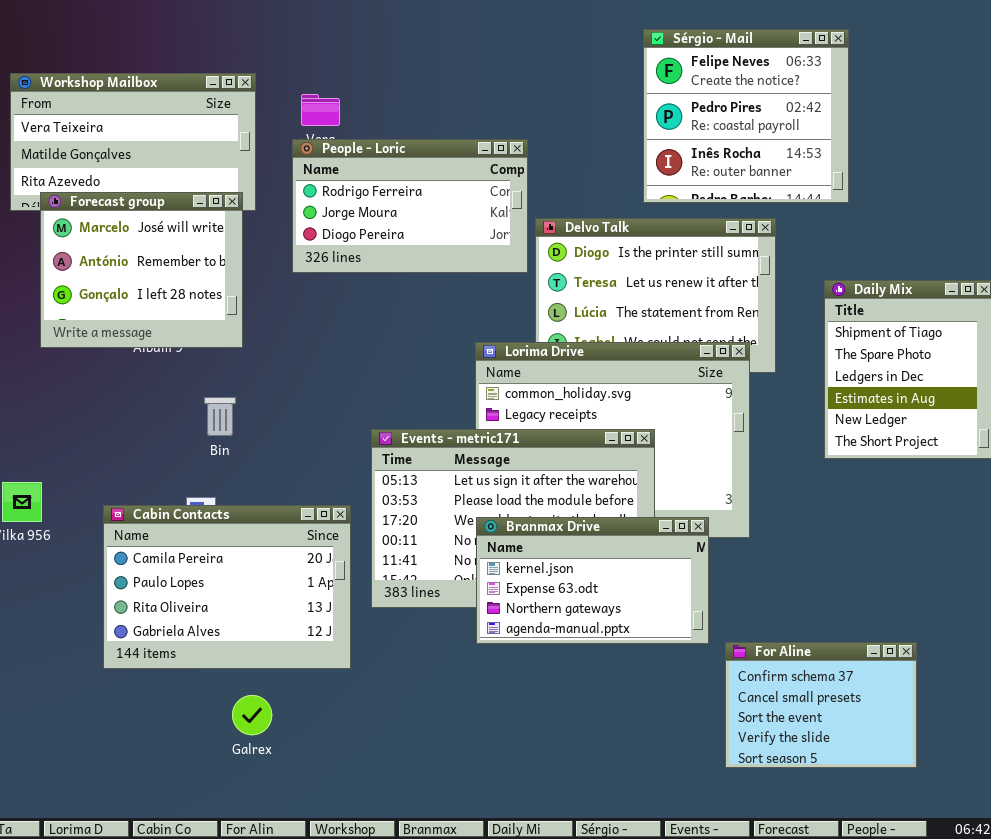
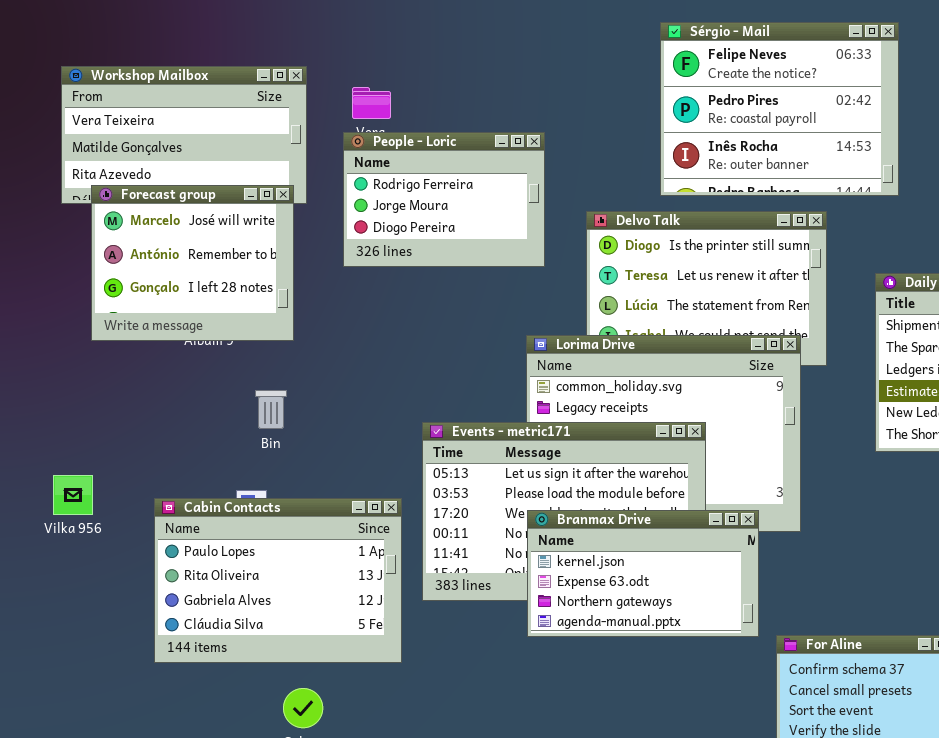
Sérgio - Mail: [643,29,849,203] -> [660,22,899,196], resized
People - Loric: [292,139,528,273] -> [343,132,545,267], resized
Cabin Contacts: [103,505,351,669] -> [154,498,402,663], scrolled down 1 row

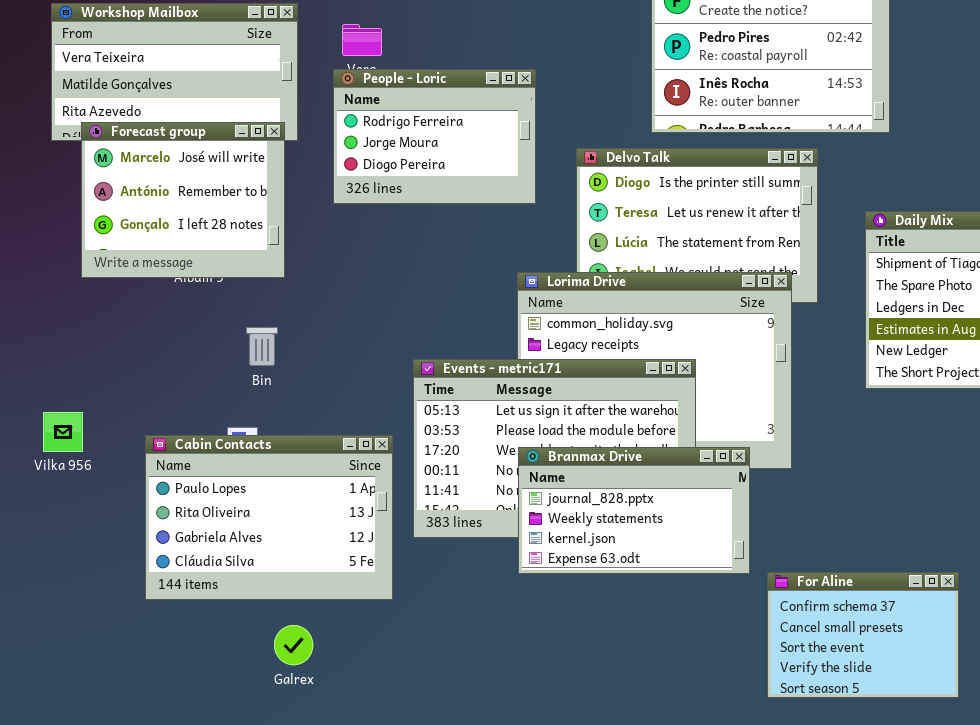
Branmax Drive: [527,510,759,637] -> [518,447,750,574], scrolled up 2 rows

